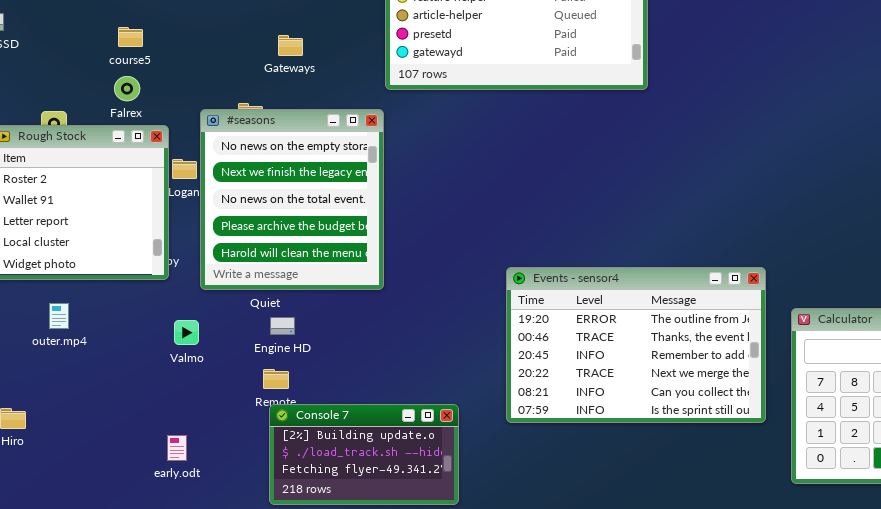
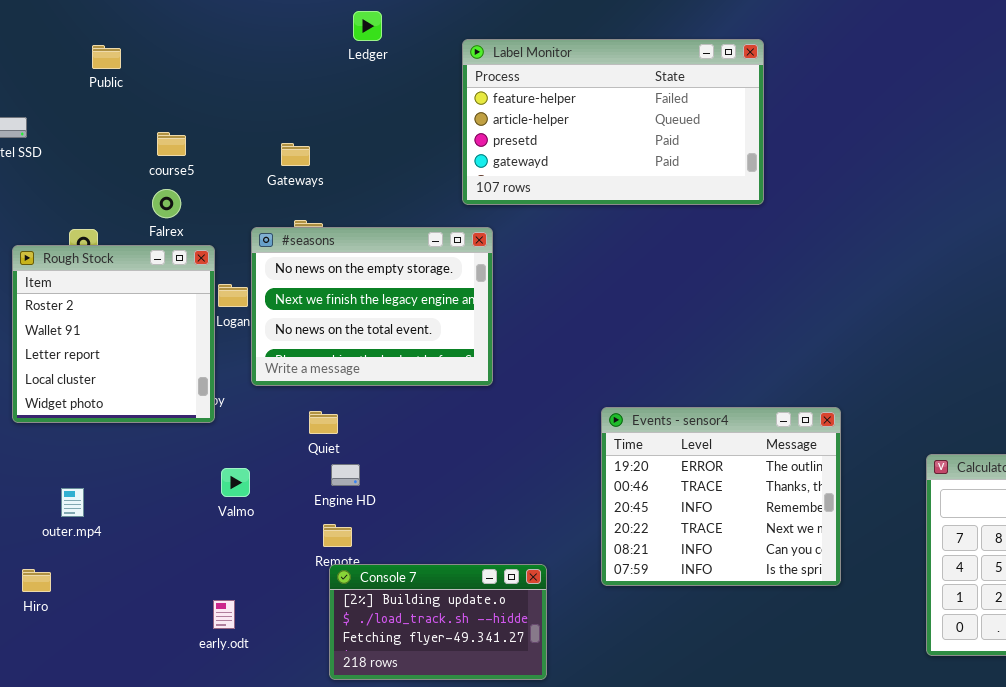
Gateways: [278,35,303,56] -> [281,143,310,166], moved
#seasons: [200,109,384,290] -> [251,227,493,386], resized
Events - sensor4: [506,267,766,423] -> [601,407,841,586], resized
outer.mp4: [49,303,69,329] -> [61,488,84,517], moved

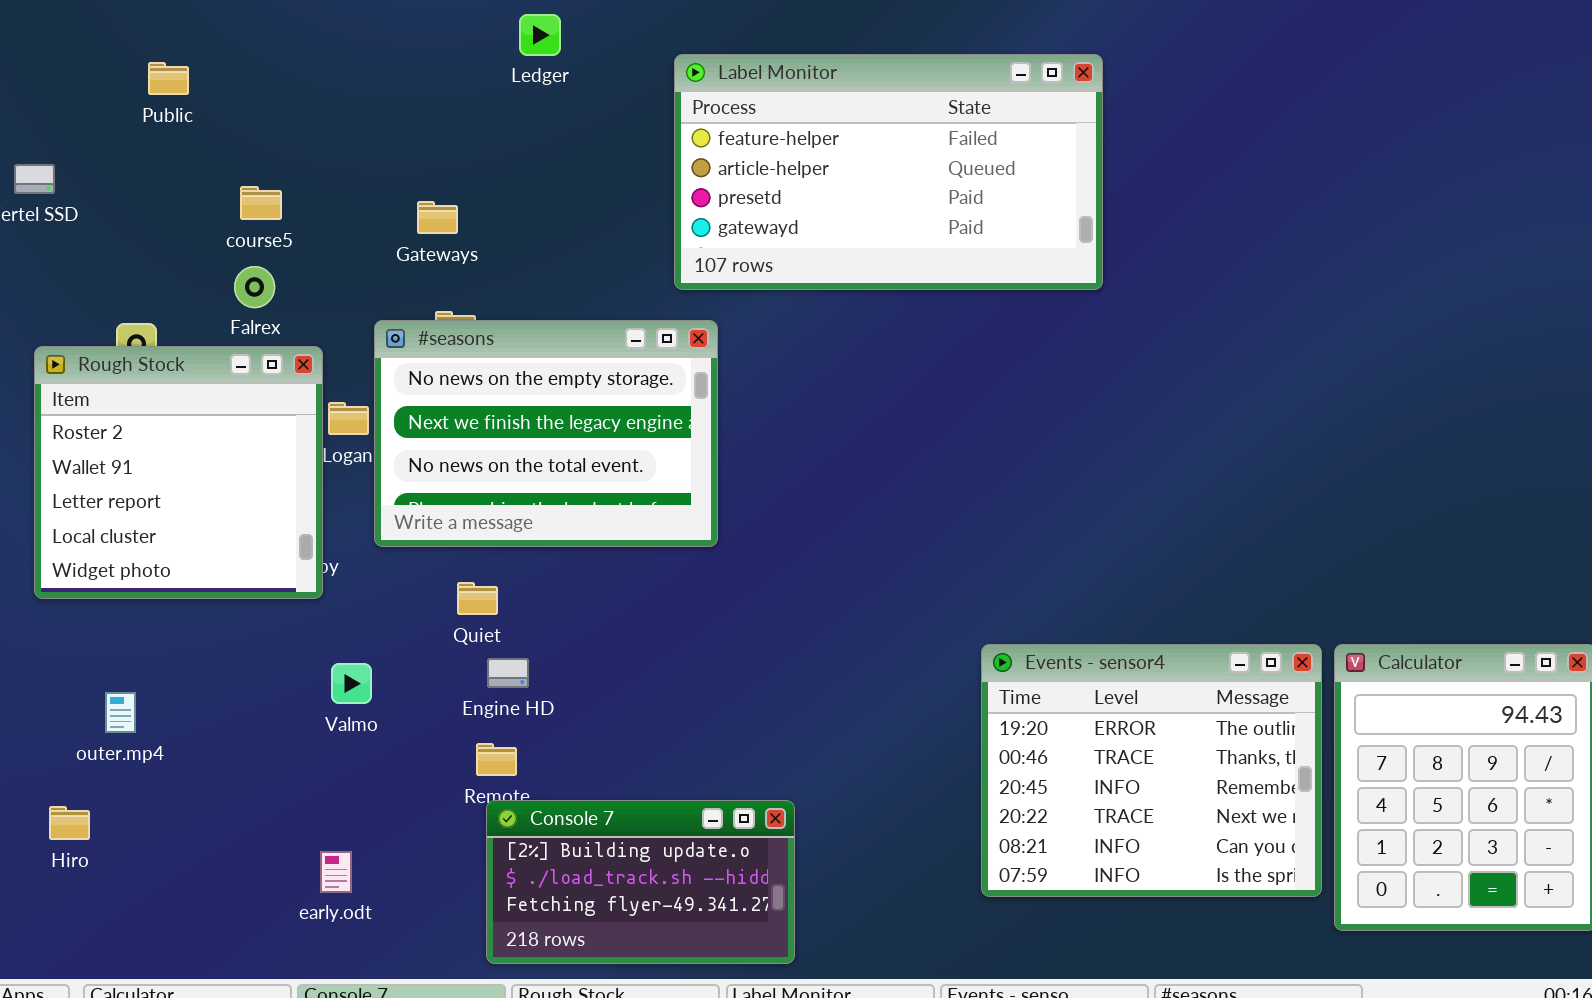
Events - sensor4: [601,407,841,586] -> [981,644,1322,897], moved

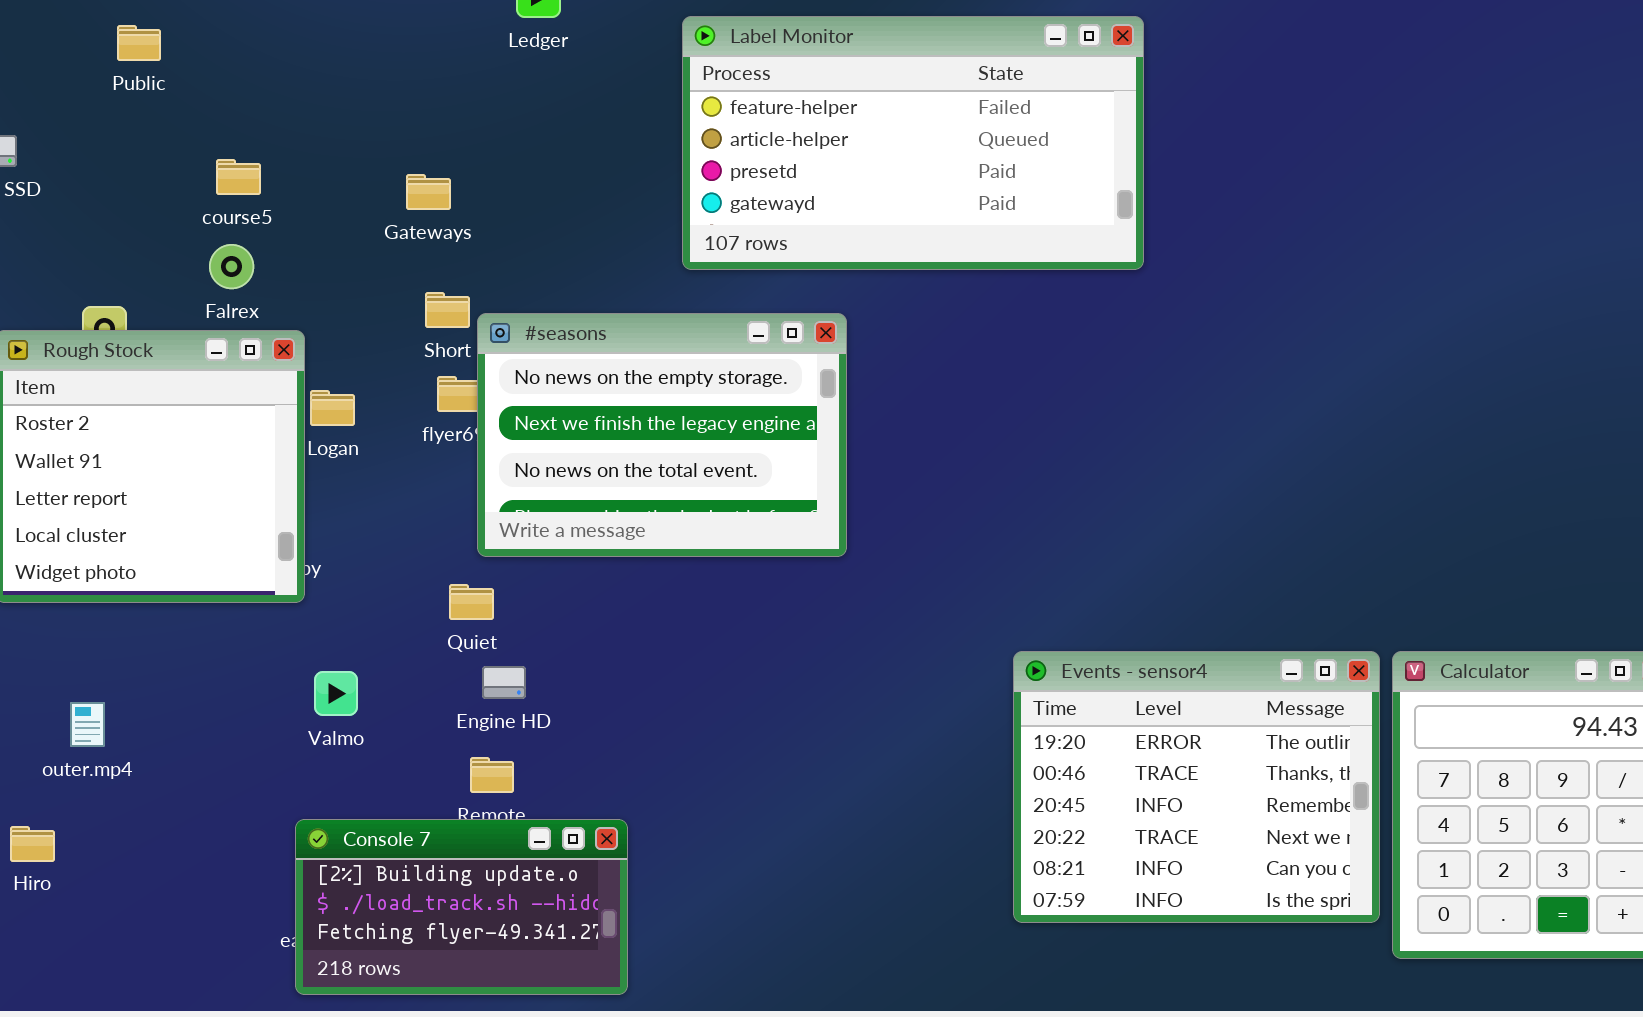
#seasons: [374,320,718,547] -> [477,313,847,557], moved
Console 7: [486,800,795,964] -> [295,819,628,995], moved

